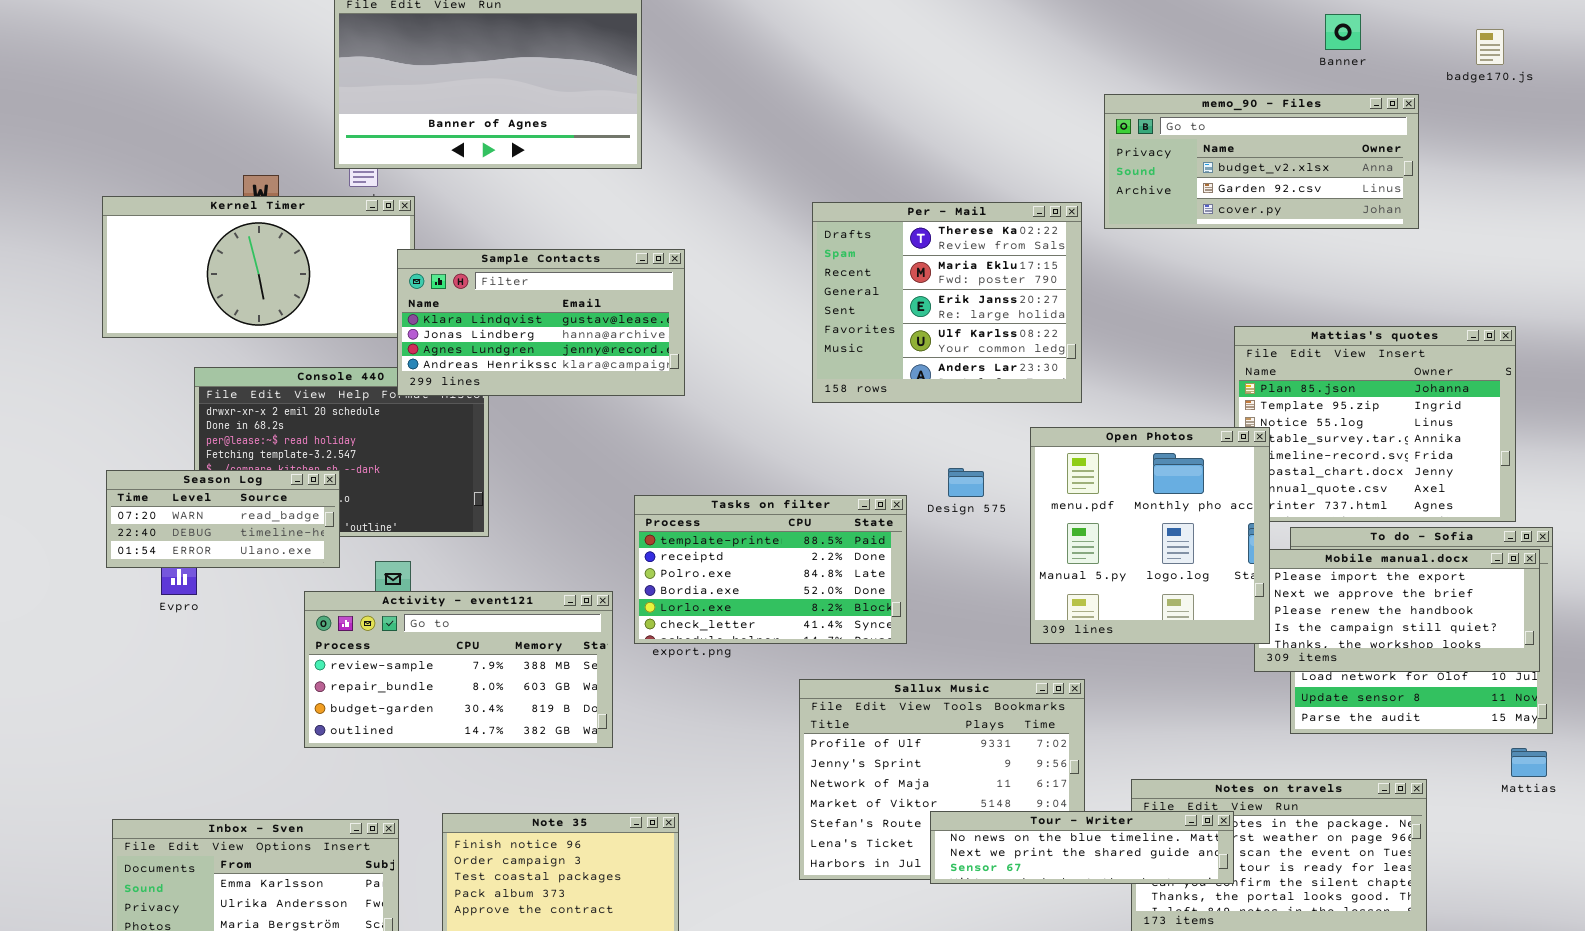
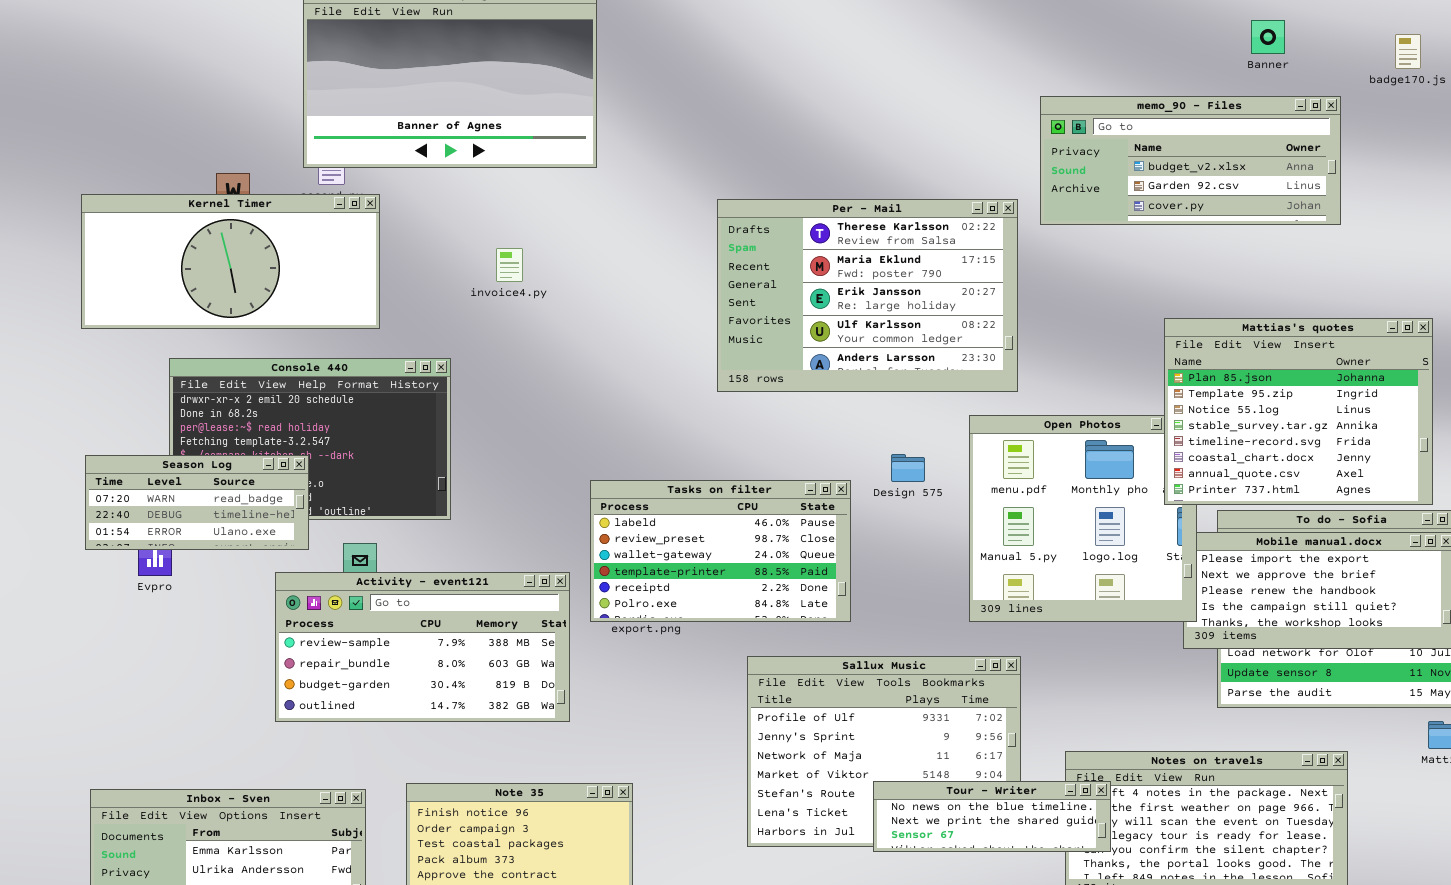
Per - Mail: [812,202,1082,403] -> [717,199,1018,392], resized
Sample Contacts: [397,249,685,396] -> none, closed
Mattias's quotes: [1234,326,1516,522] -> [1164,318,1433,505], raised
Tasks on filter: [634,495,907,644] -> [590,480,851,622], scrolled up 3 rows
Tour - Writer: [930,811,1234,884] -> [873,781,1111,852], resized

